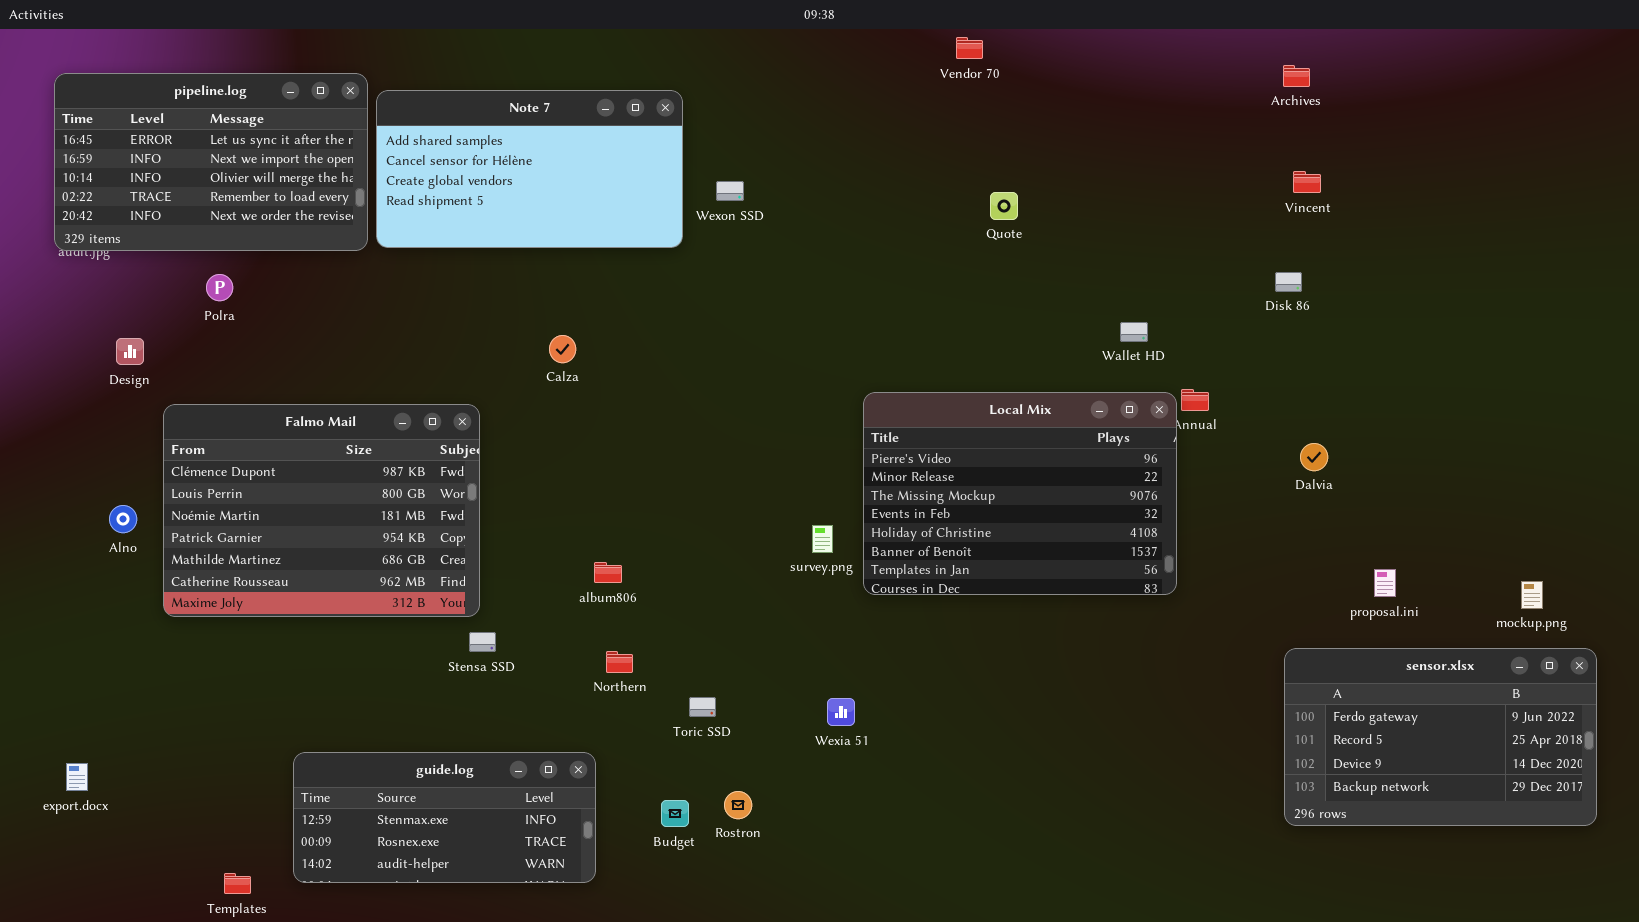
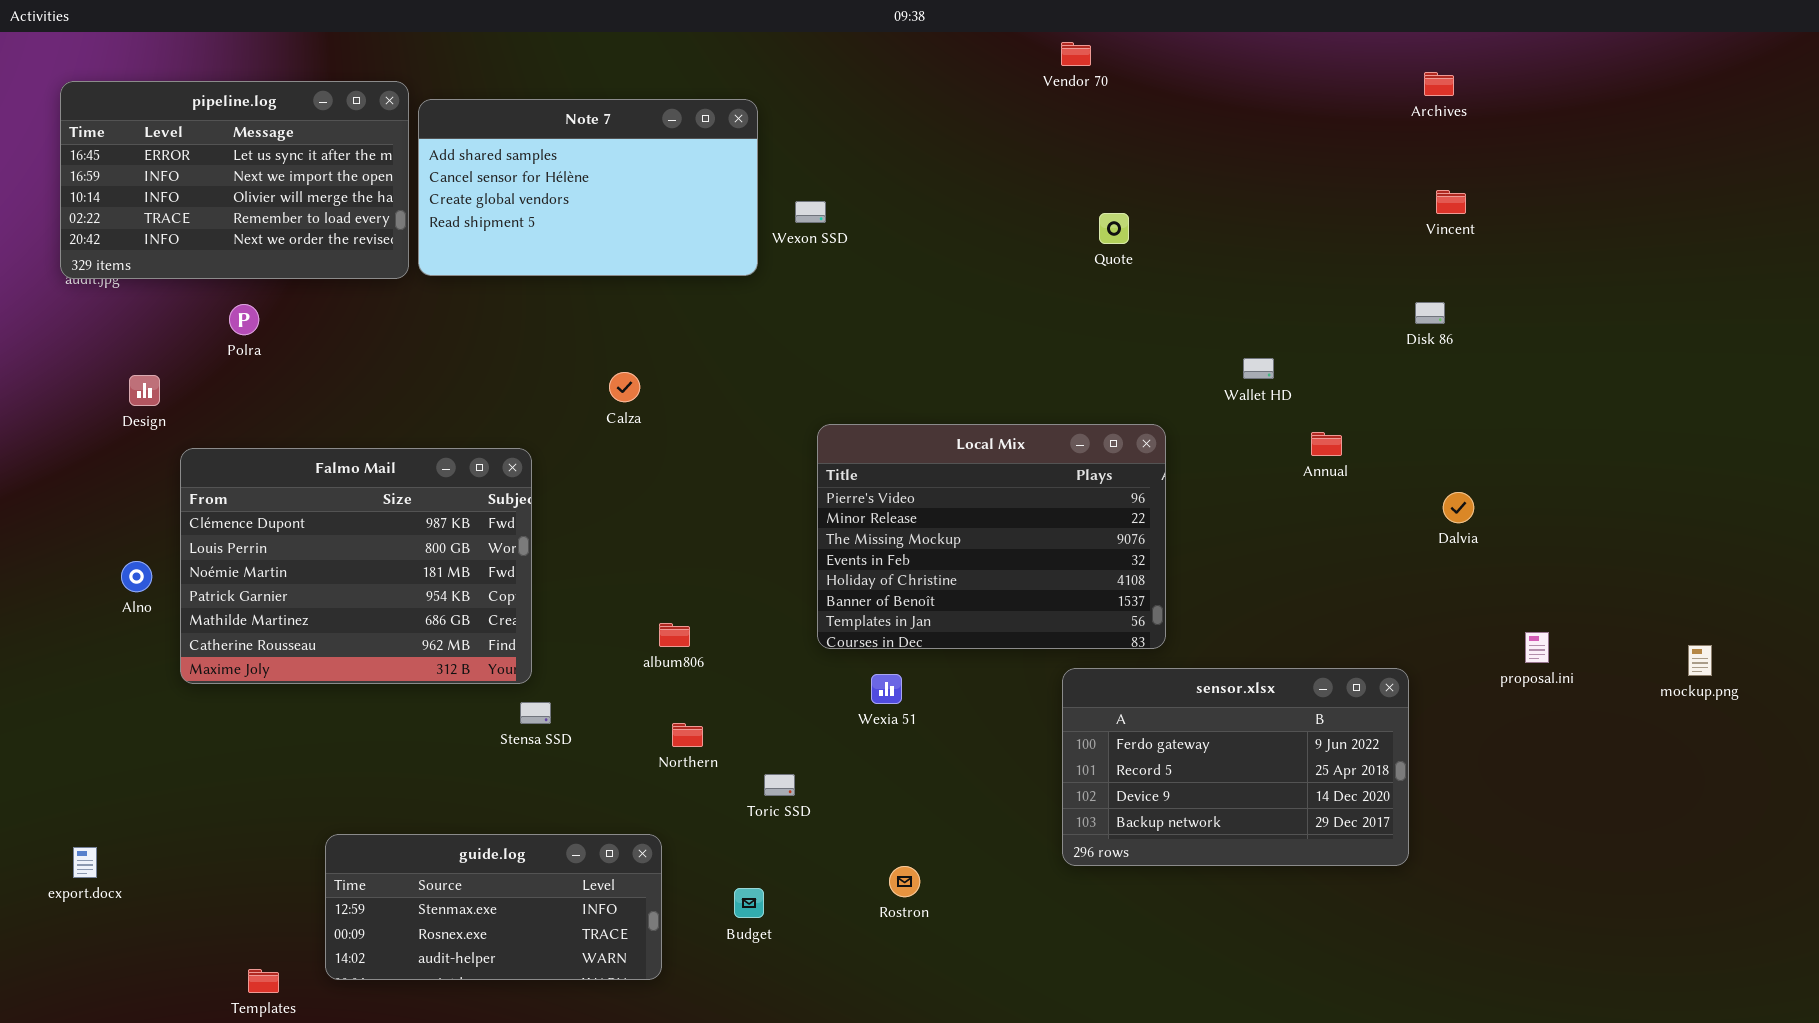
Local Mix: [863,392,1177,595] -> [817,424,1166,649], moved
sensor.xlsx: [1284,648,1597,826] -> [1062,668,1409,866], moved
Wexia 51: [827,698,855,726] -> [871,674,902,704], moved
Rostron: [724,791,752,819] -> [889,866,920,897], moved

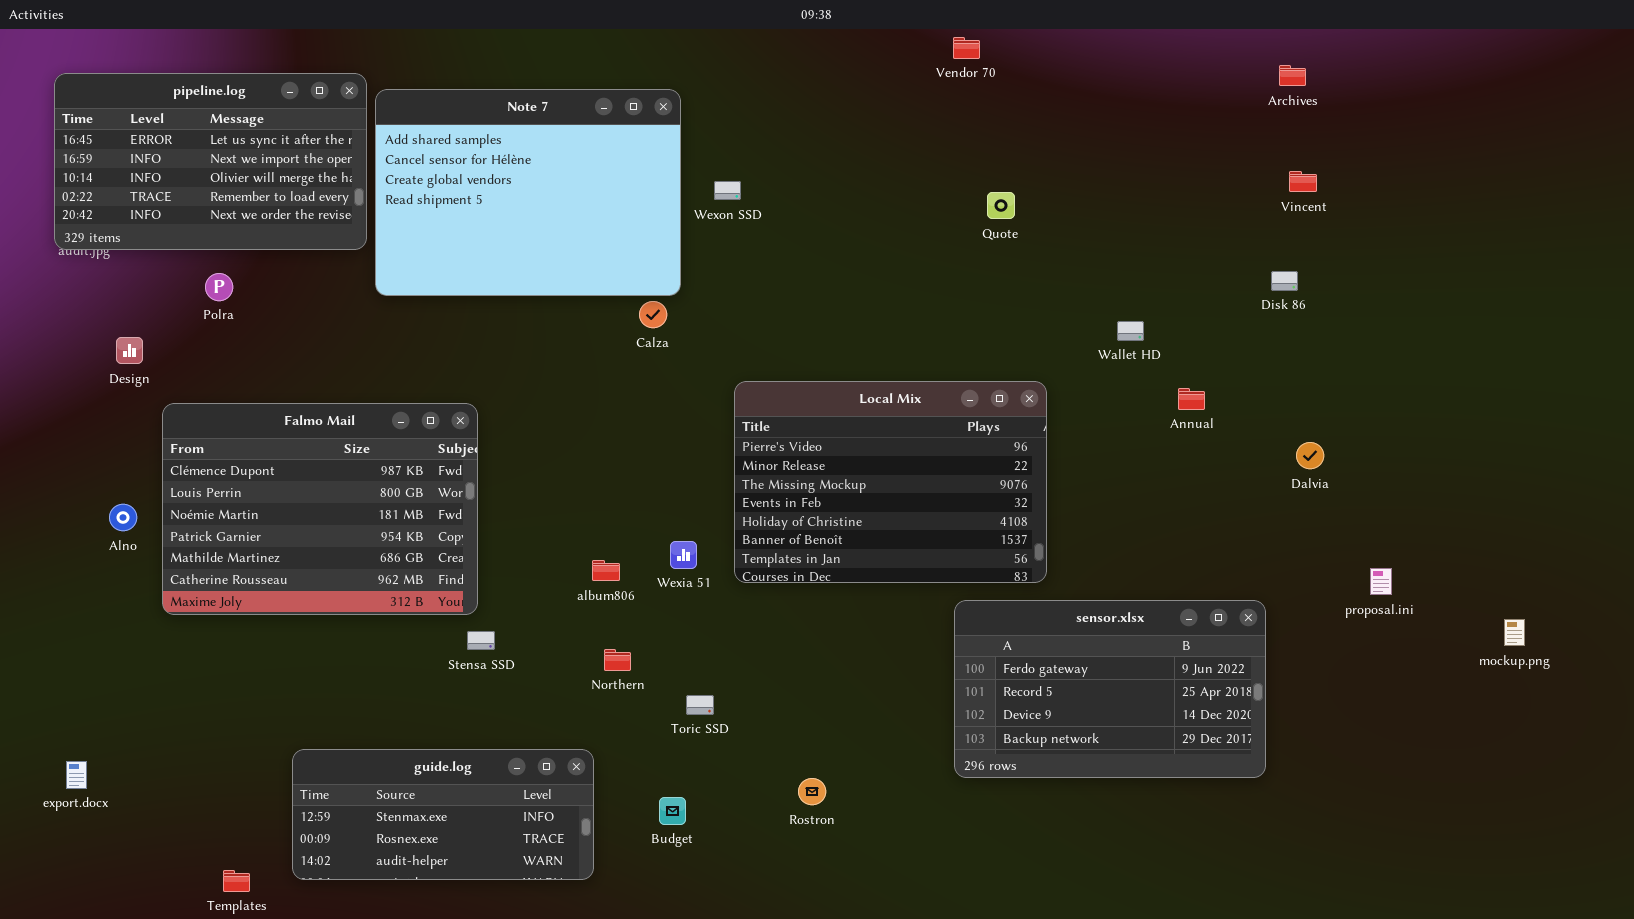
Note 7: [418,99,758,276] -> [375,89,681,296], resized
Calza: [609,372,640,402] -> [639,301,667,328], moved
mockup.png: [1688,645,1712,676] -> [1504,619,1525,646], moved
Wexia 51: [871,674,902,704] -> [670,541,697,569], moved

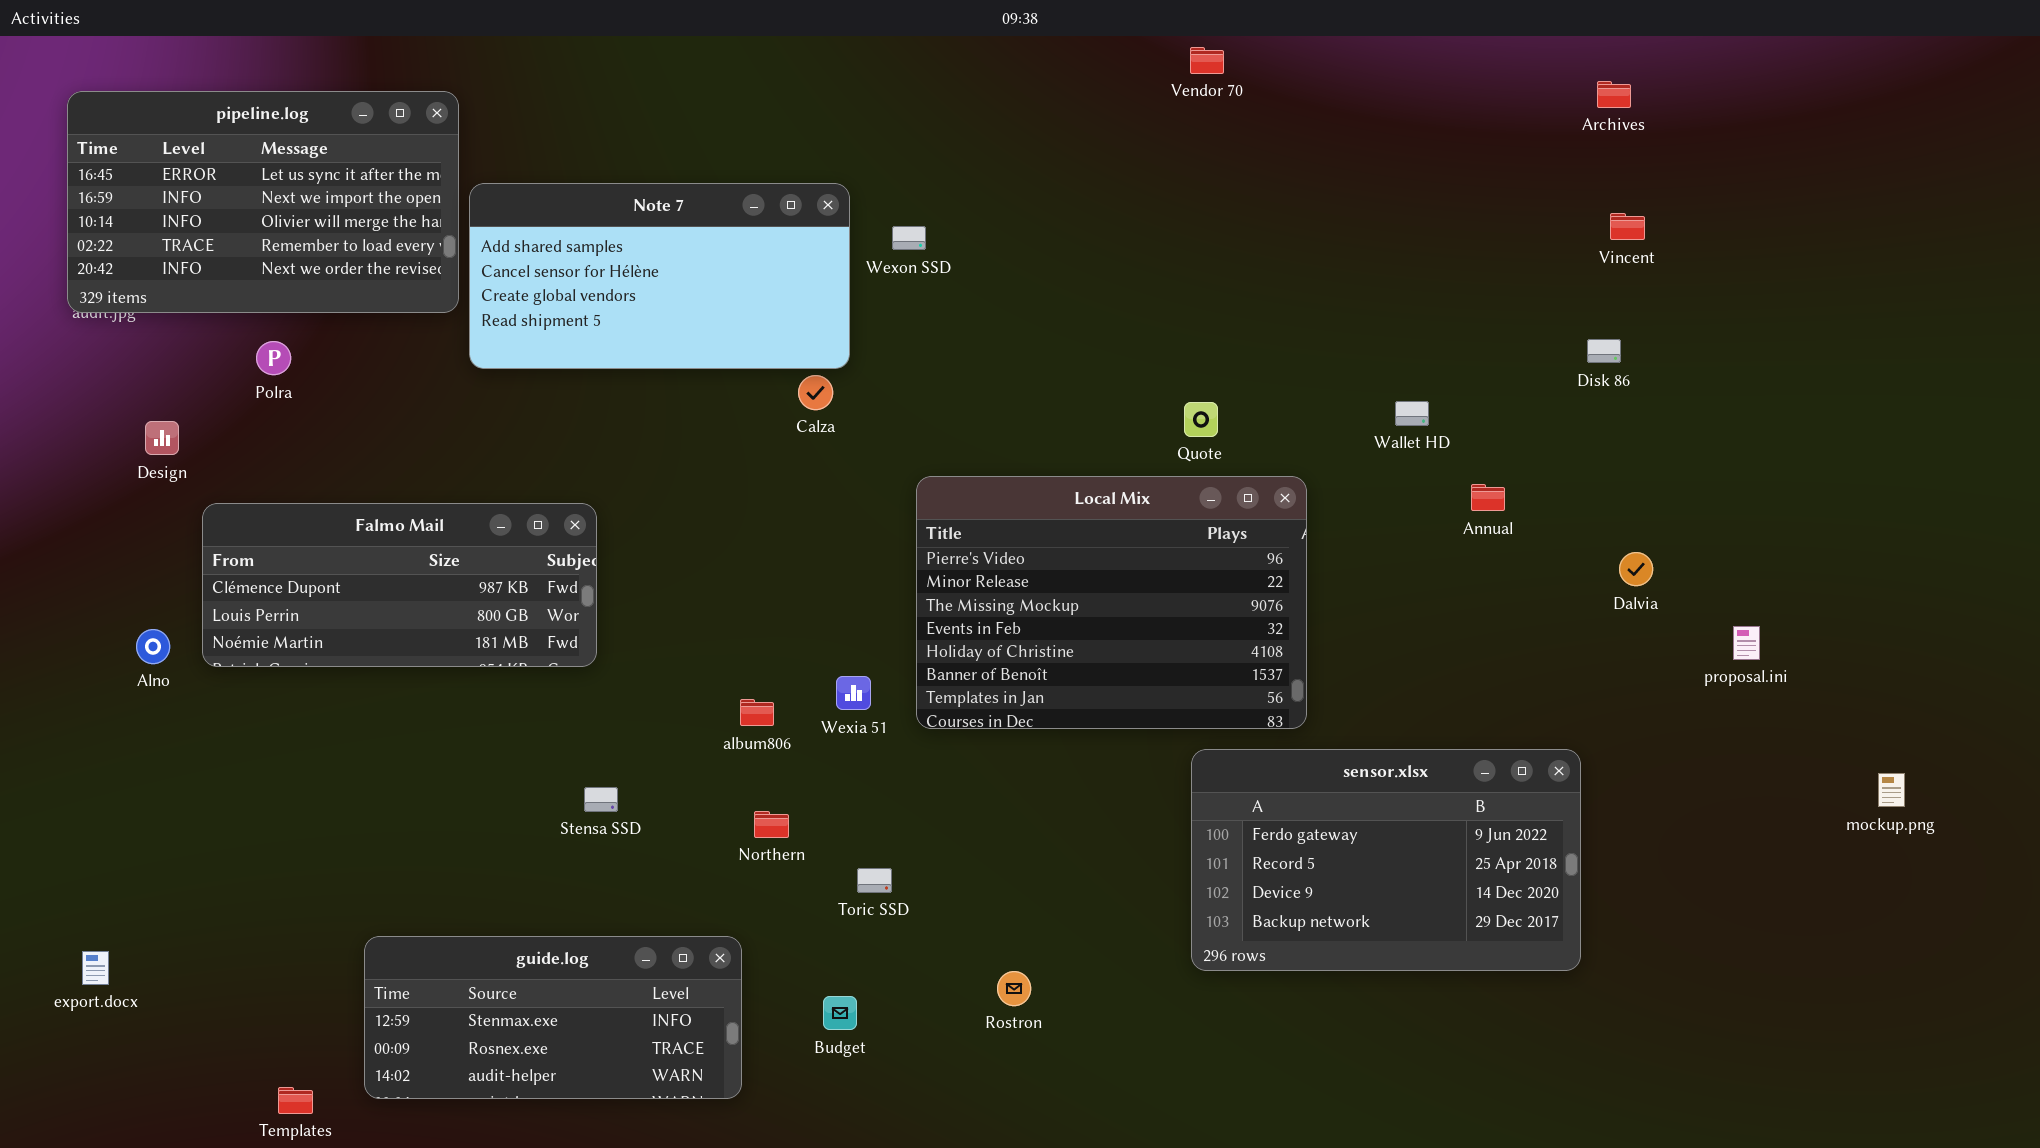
Note 7: [375,89,681,296] -> [469,183,850,369], resized
Quote: [987,192,1015,219] -> [1184,402,1218,437], moved
Falmo Mail: [162,403,478,615] -> [202,503,597,667], resized
proposal.ini: [1370,568,1392,595] -> [1733,626,1760,660], moved

